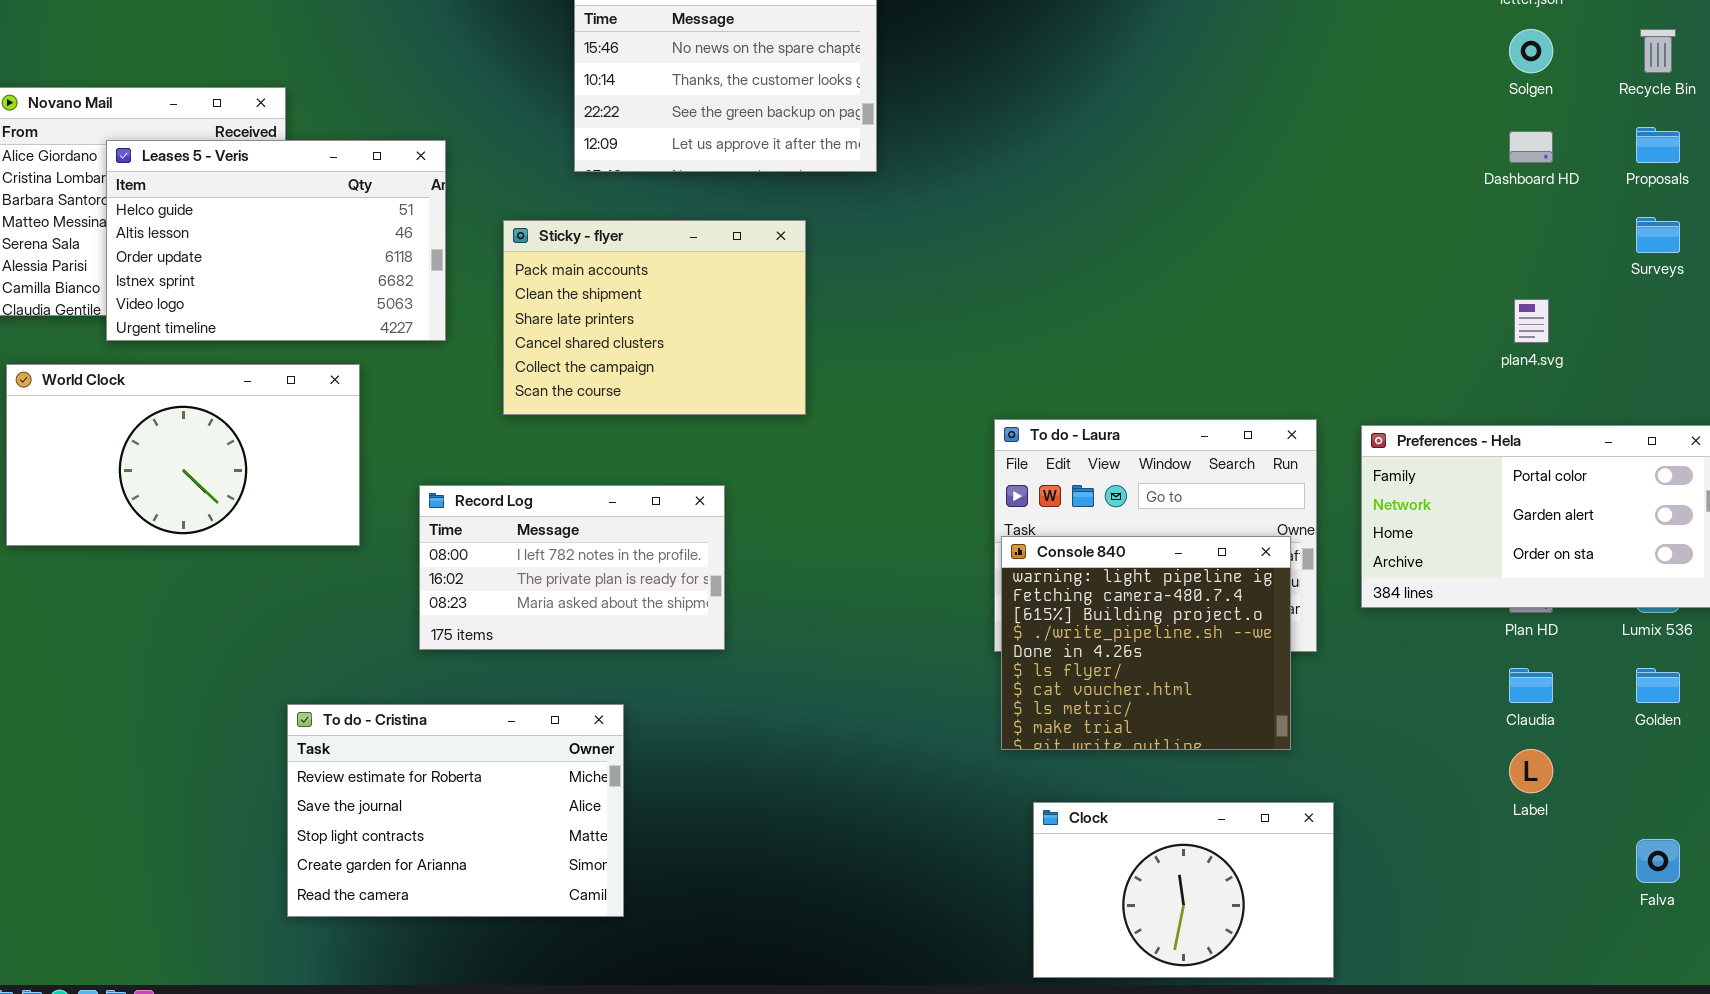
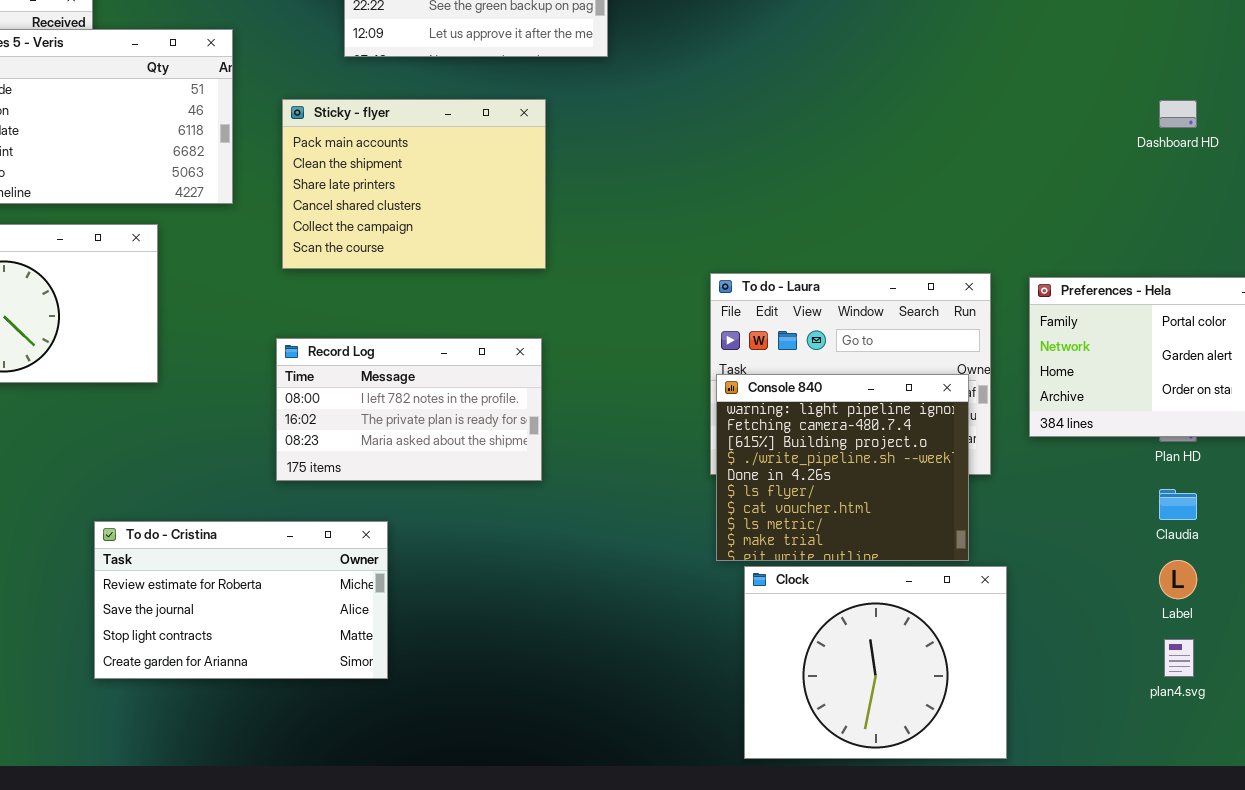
Dashboard HD: [1509,131,1553,163] -> [1159,100,1197,128], moved
plan4.svg: [1514,299,1549,343] -> [1164,639,1194,677], moved
Record Log: [419,485,725,650] -> [276,338,542,481], moved
To do - Cristina: [287,704,624,917] -> [94,521,388,679], resized
Clock: [1033,802,1334,978] -> [744,566,1007,759], resized

